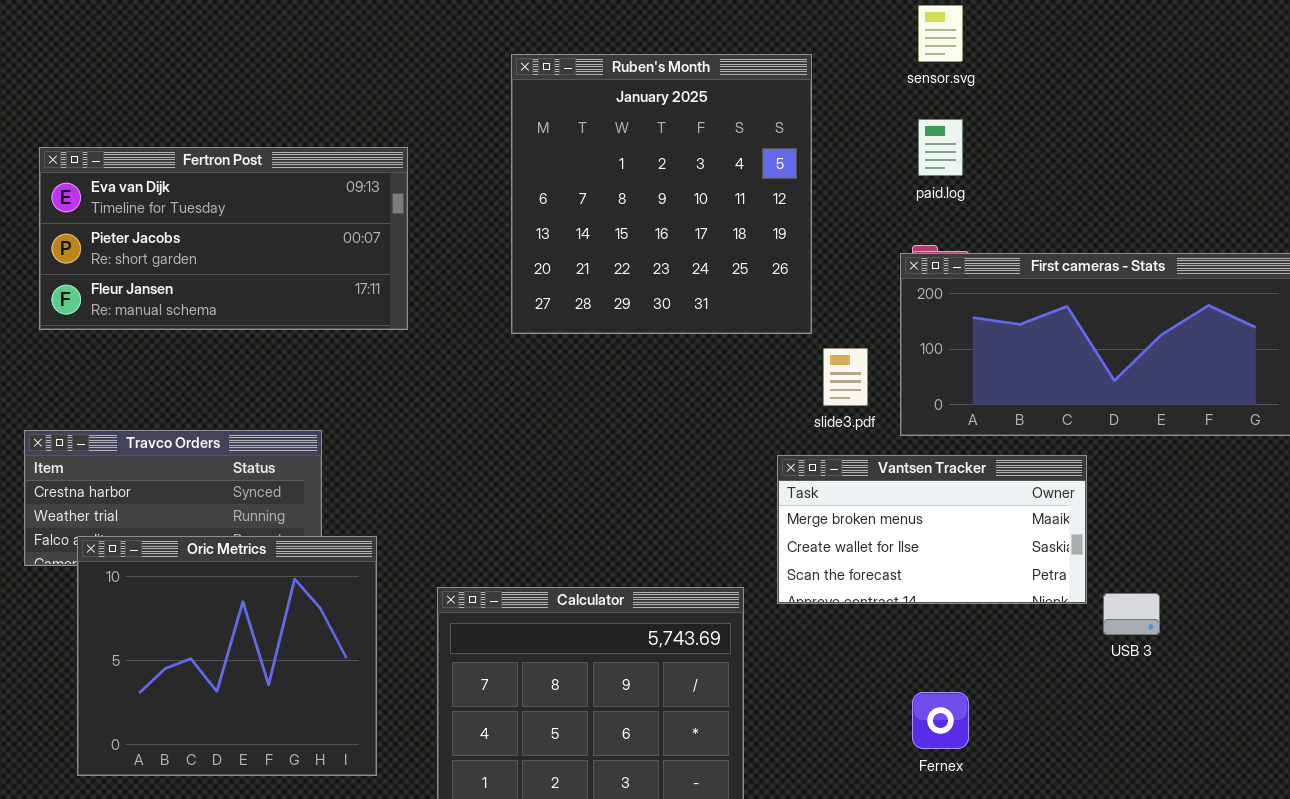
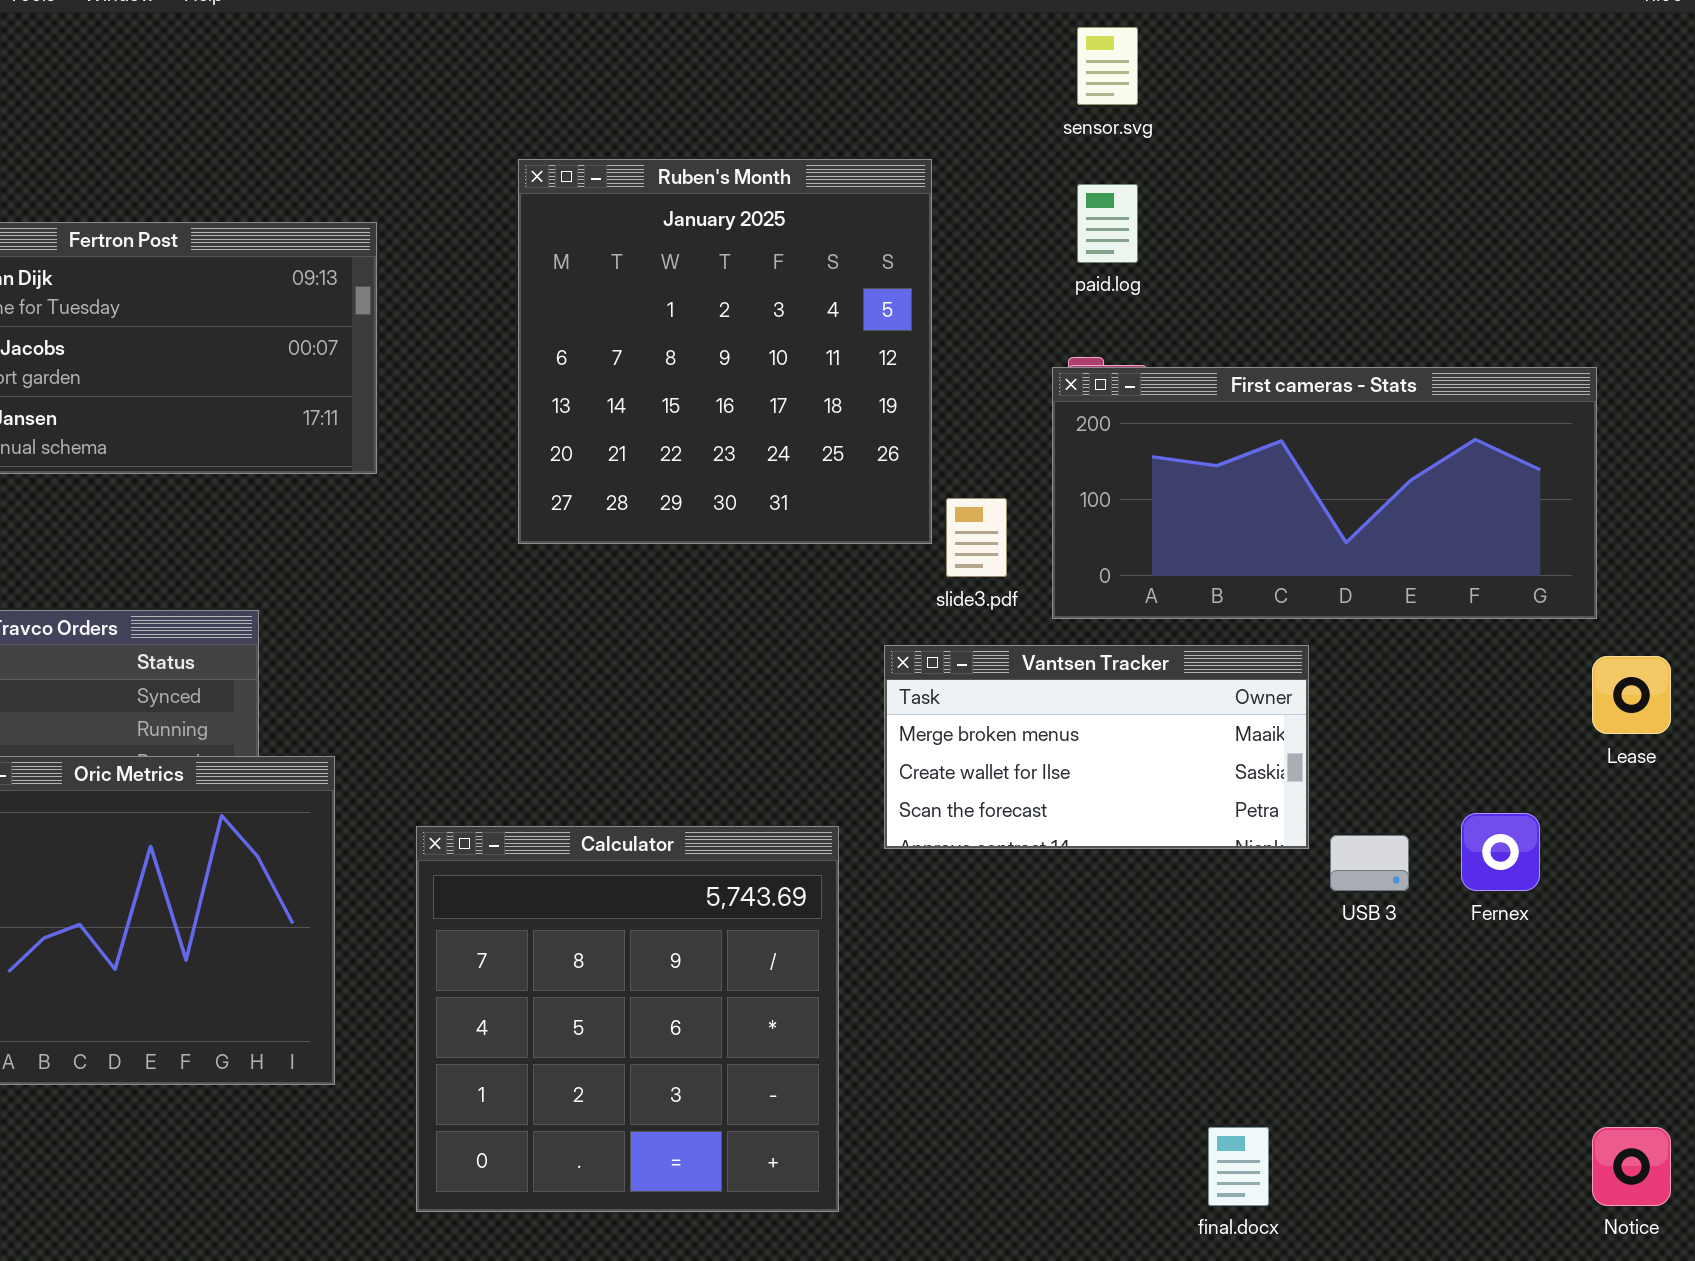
Ruben's Month: [511,54,812,334] -> [518,159,932,544], moved
Fernex: [912,692,969,749] -> [1461,813,1540,891], moved

